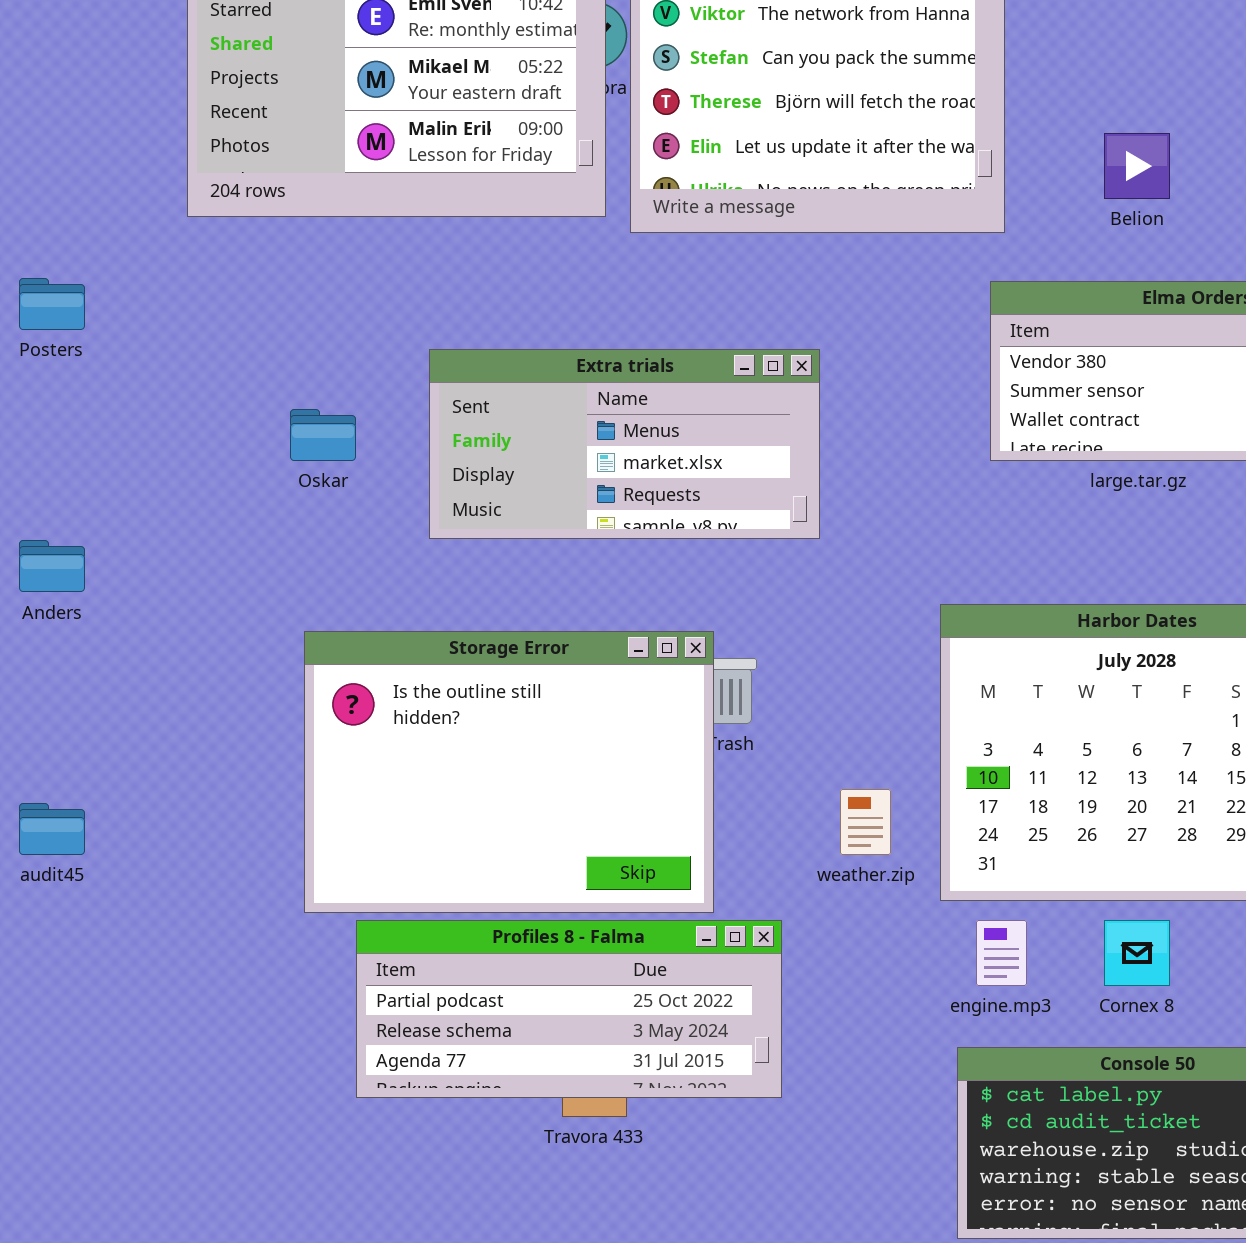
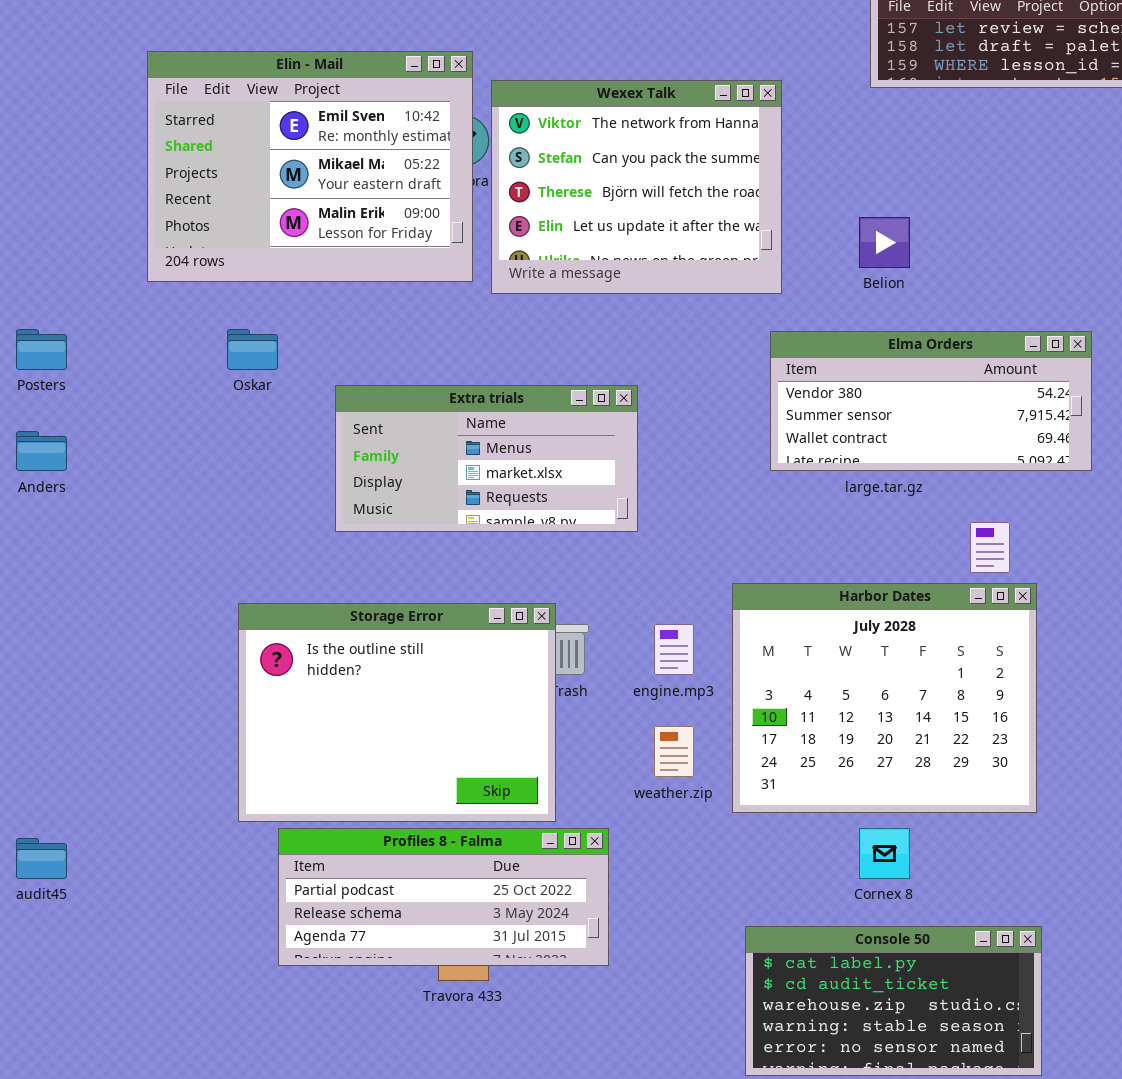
Oskar: [290,409,356,461] -> [227,329,278,370], moved
Anders: [19,540,85,592] -> [16,431,67,471], moved
audit45: [19,803,85,855] -> [16,838,67,879], moved
engine.mp3: [976,920,1027,986] -> [654,624,694,675], moved

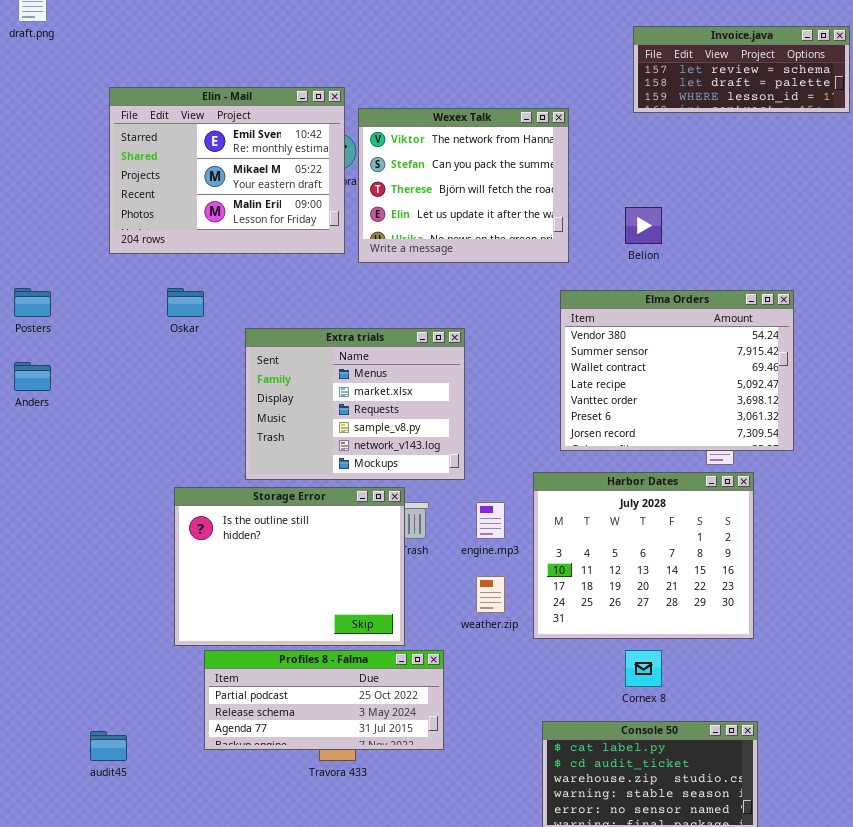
Elma Orders: [770,331,1092,471] -> [560,290,794,451], resized
Extra trials: [335,385,638,532] -> [245,328,465,480], resized
audit45: [16,838,67,879] -> [90,731,127,761], moved

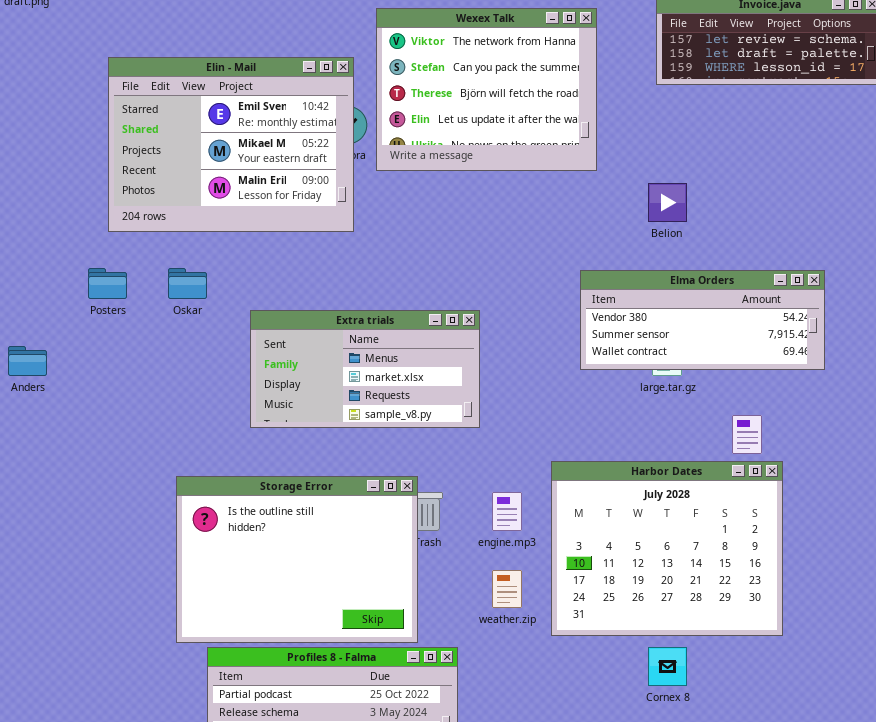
Wexex Talk: [358,108,569,263] -> [376,8,597,171], moved
Posters: [14,288,51,317] -> [88,268,127,299], moved
Elma Orders: [560,290,794,451] -> [580,270,825,370], resized
Extra trials: [245,328,465,480] -> [250,310,480,428], resized

